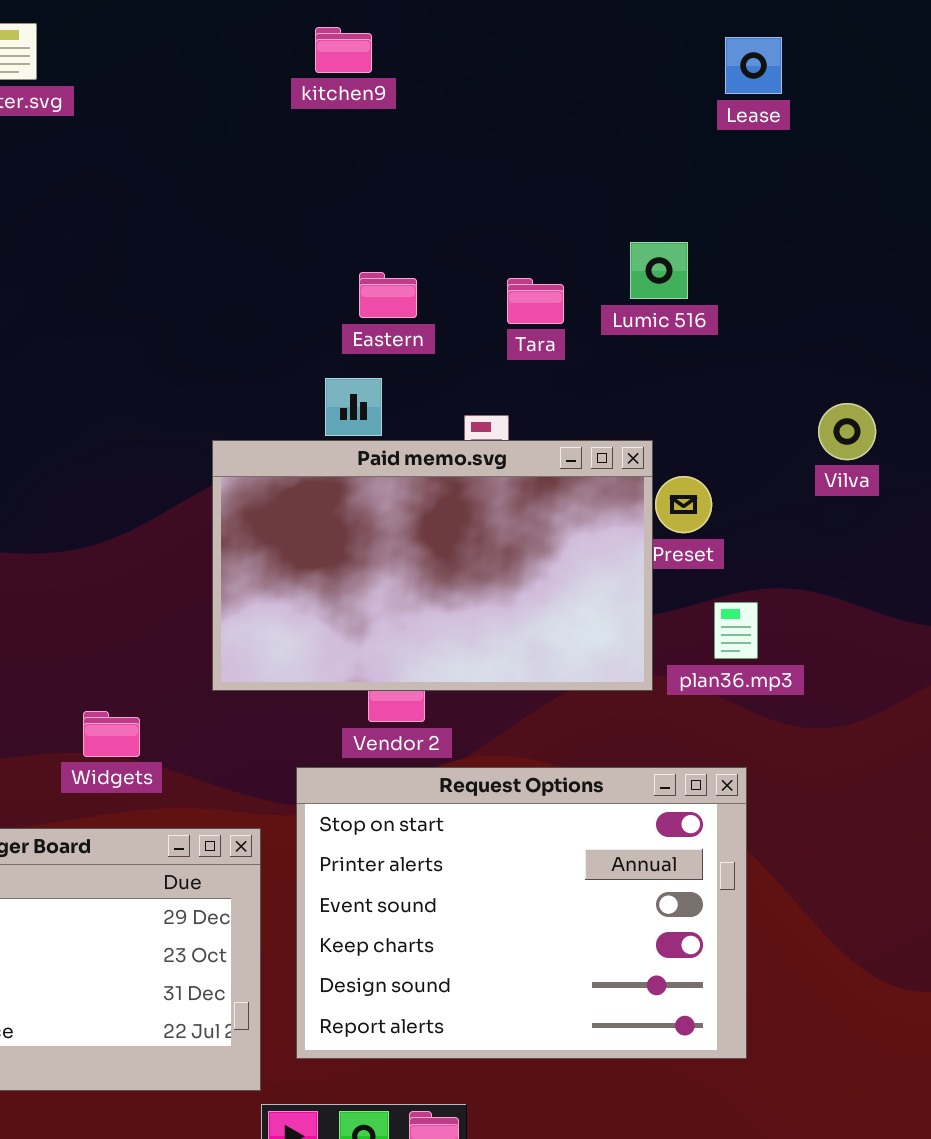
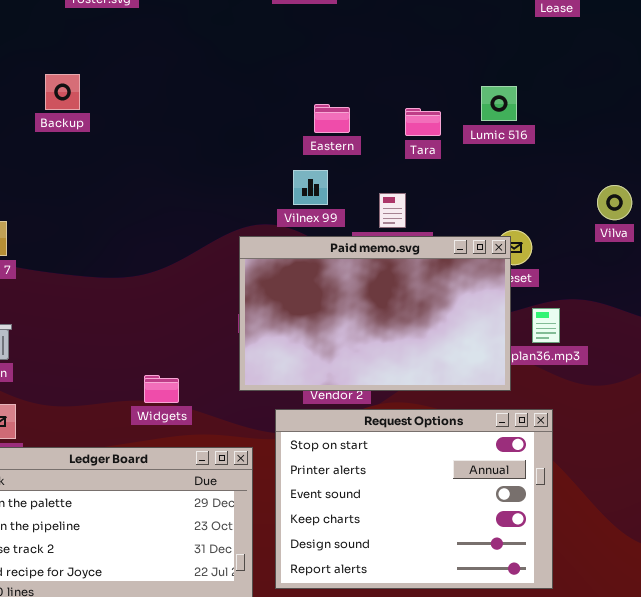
Paid memo.svg: [212,440,653,691] -> [239,236,511,391], moved

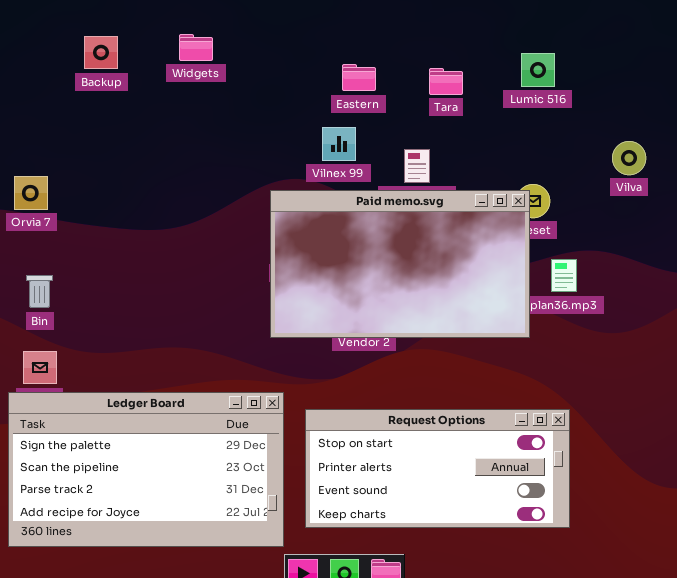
Lumic 516: [481,86,517,121] -> [521,53,555,87], moved
Widgets: [144,375,179,403] -> [179,34,213,61], moved
Request Options: [275,409,553,589] -> [305,409,570,528], resized

